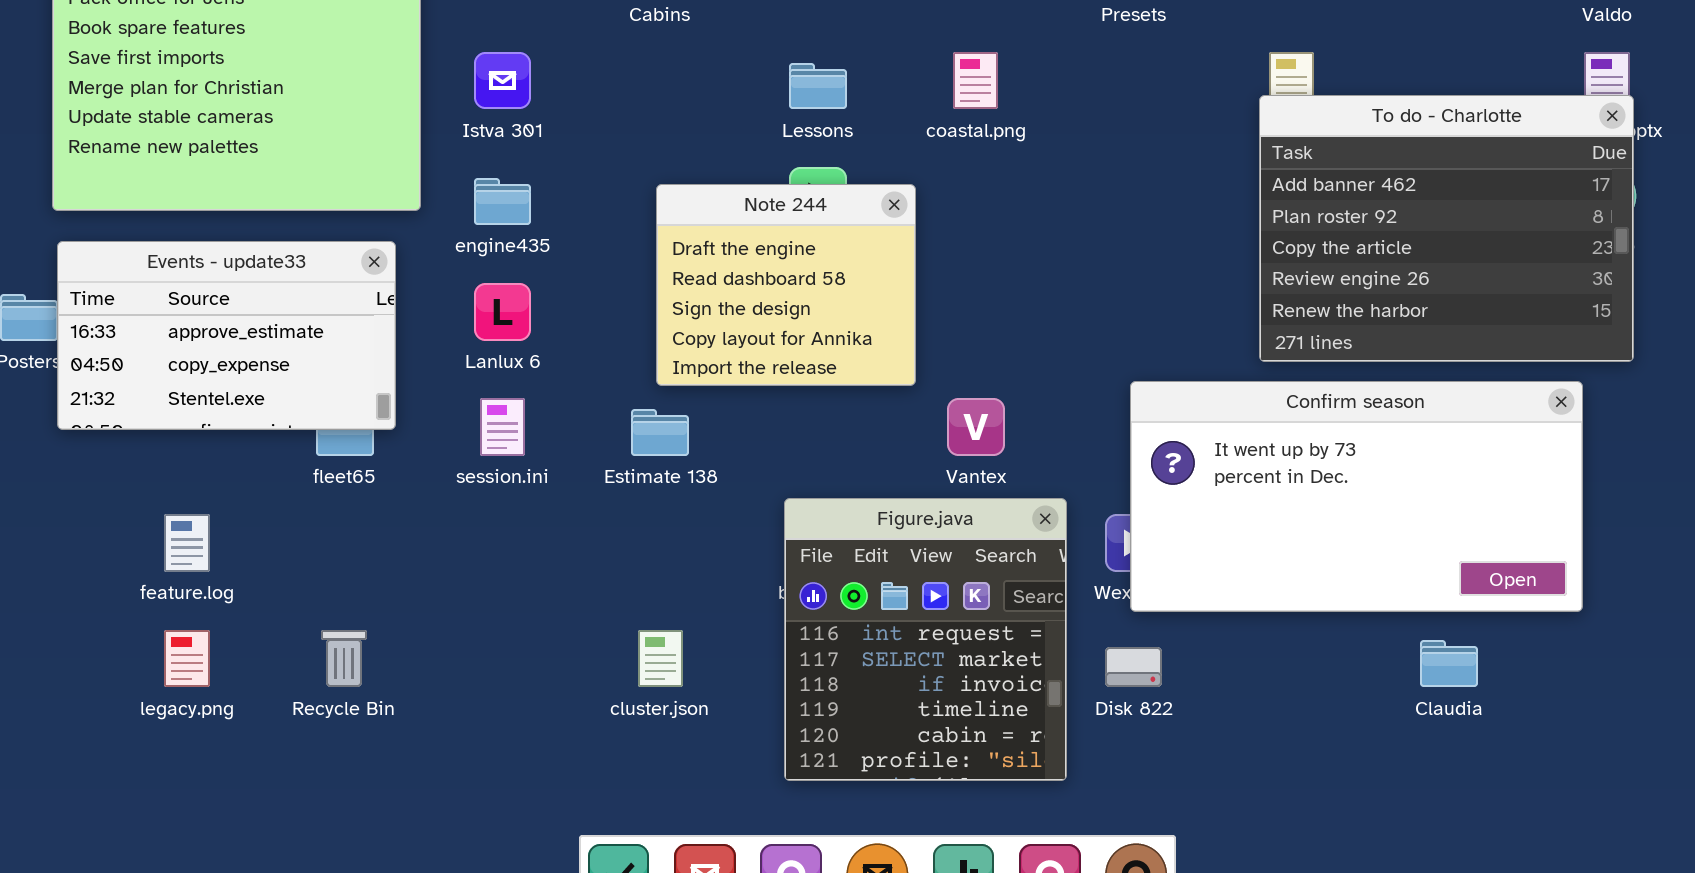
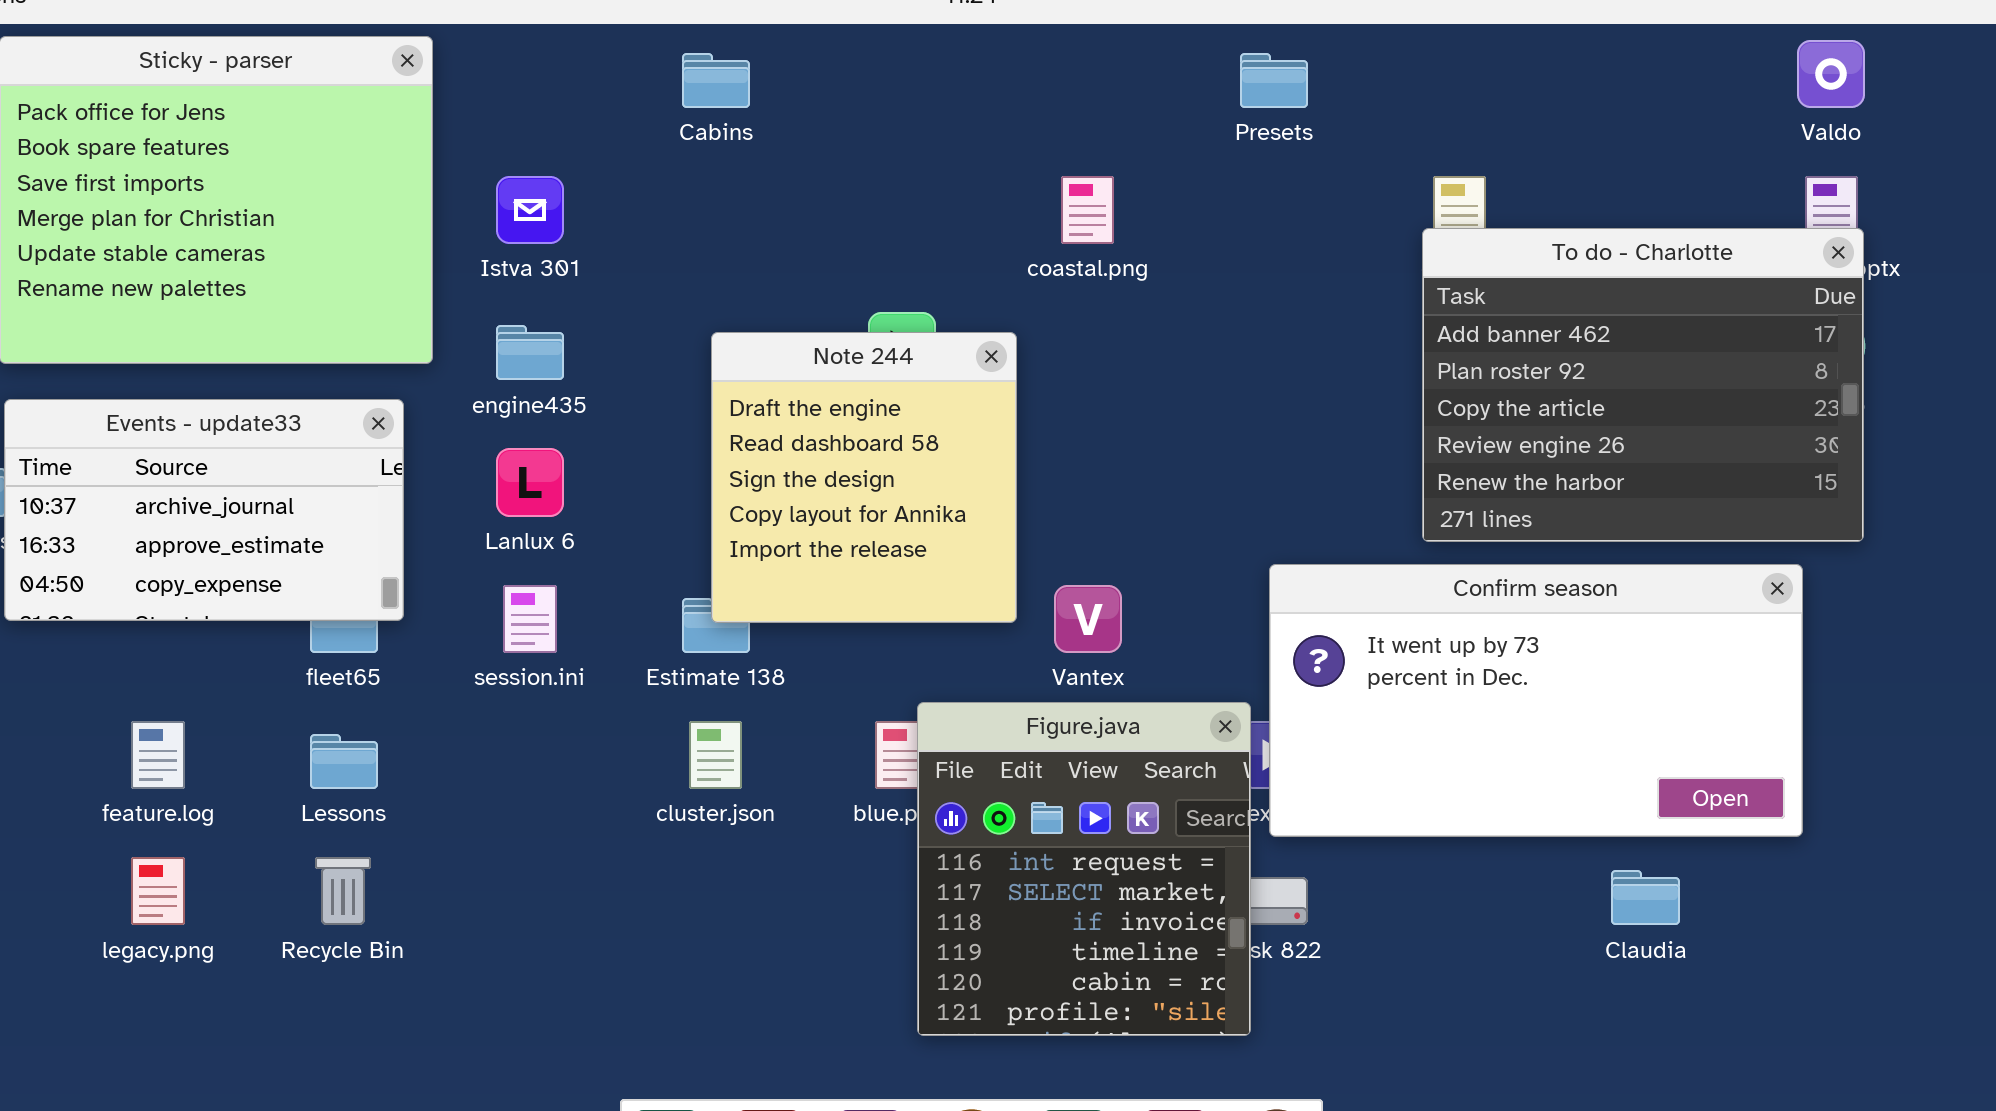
Lessons: [789,63,847,109] -> [310,734,378,789], moved
Note 244: [656,184,916,386] -> [711,332,1017,623], resized
Events - update33: [57,241,396,430] -> [4,399,404,621], scrolled up 1 row
Figure.java: [784,498,1067,781] -> [917,702,1251,1036], moved
cluster.json: [638,630,683,687] -> [689,721,742,789], moved

